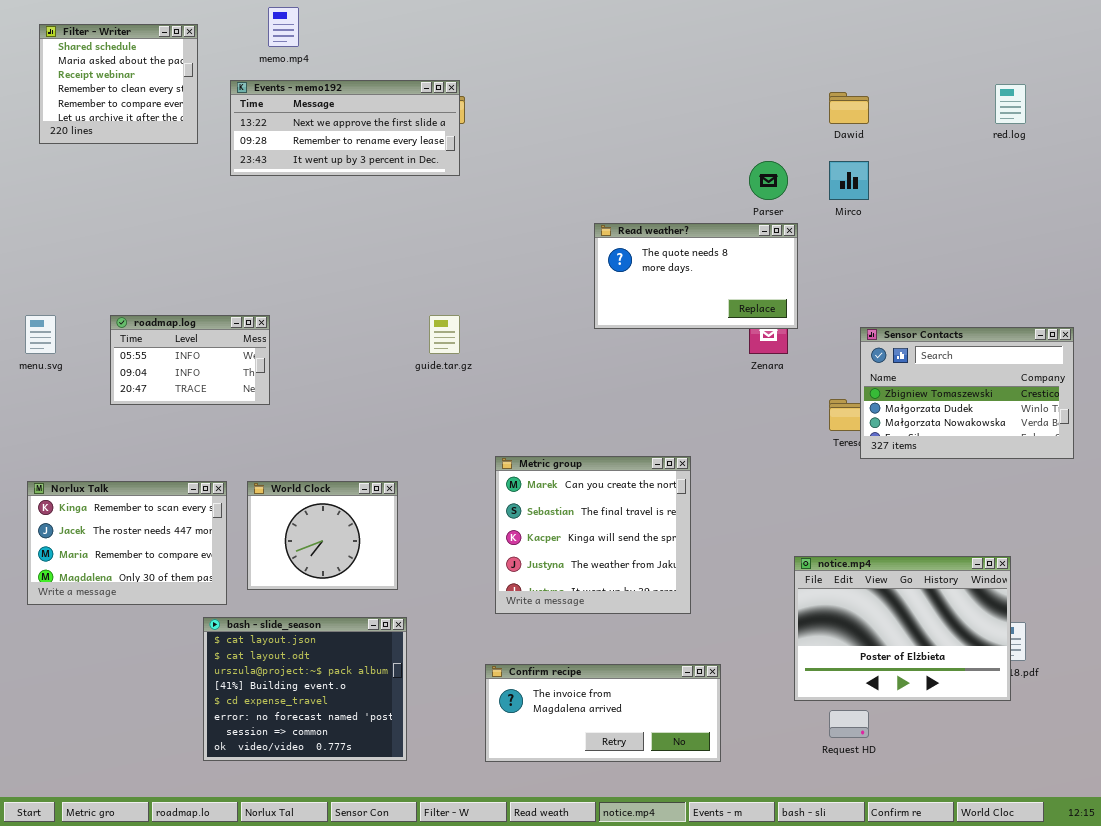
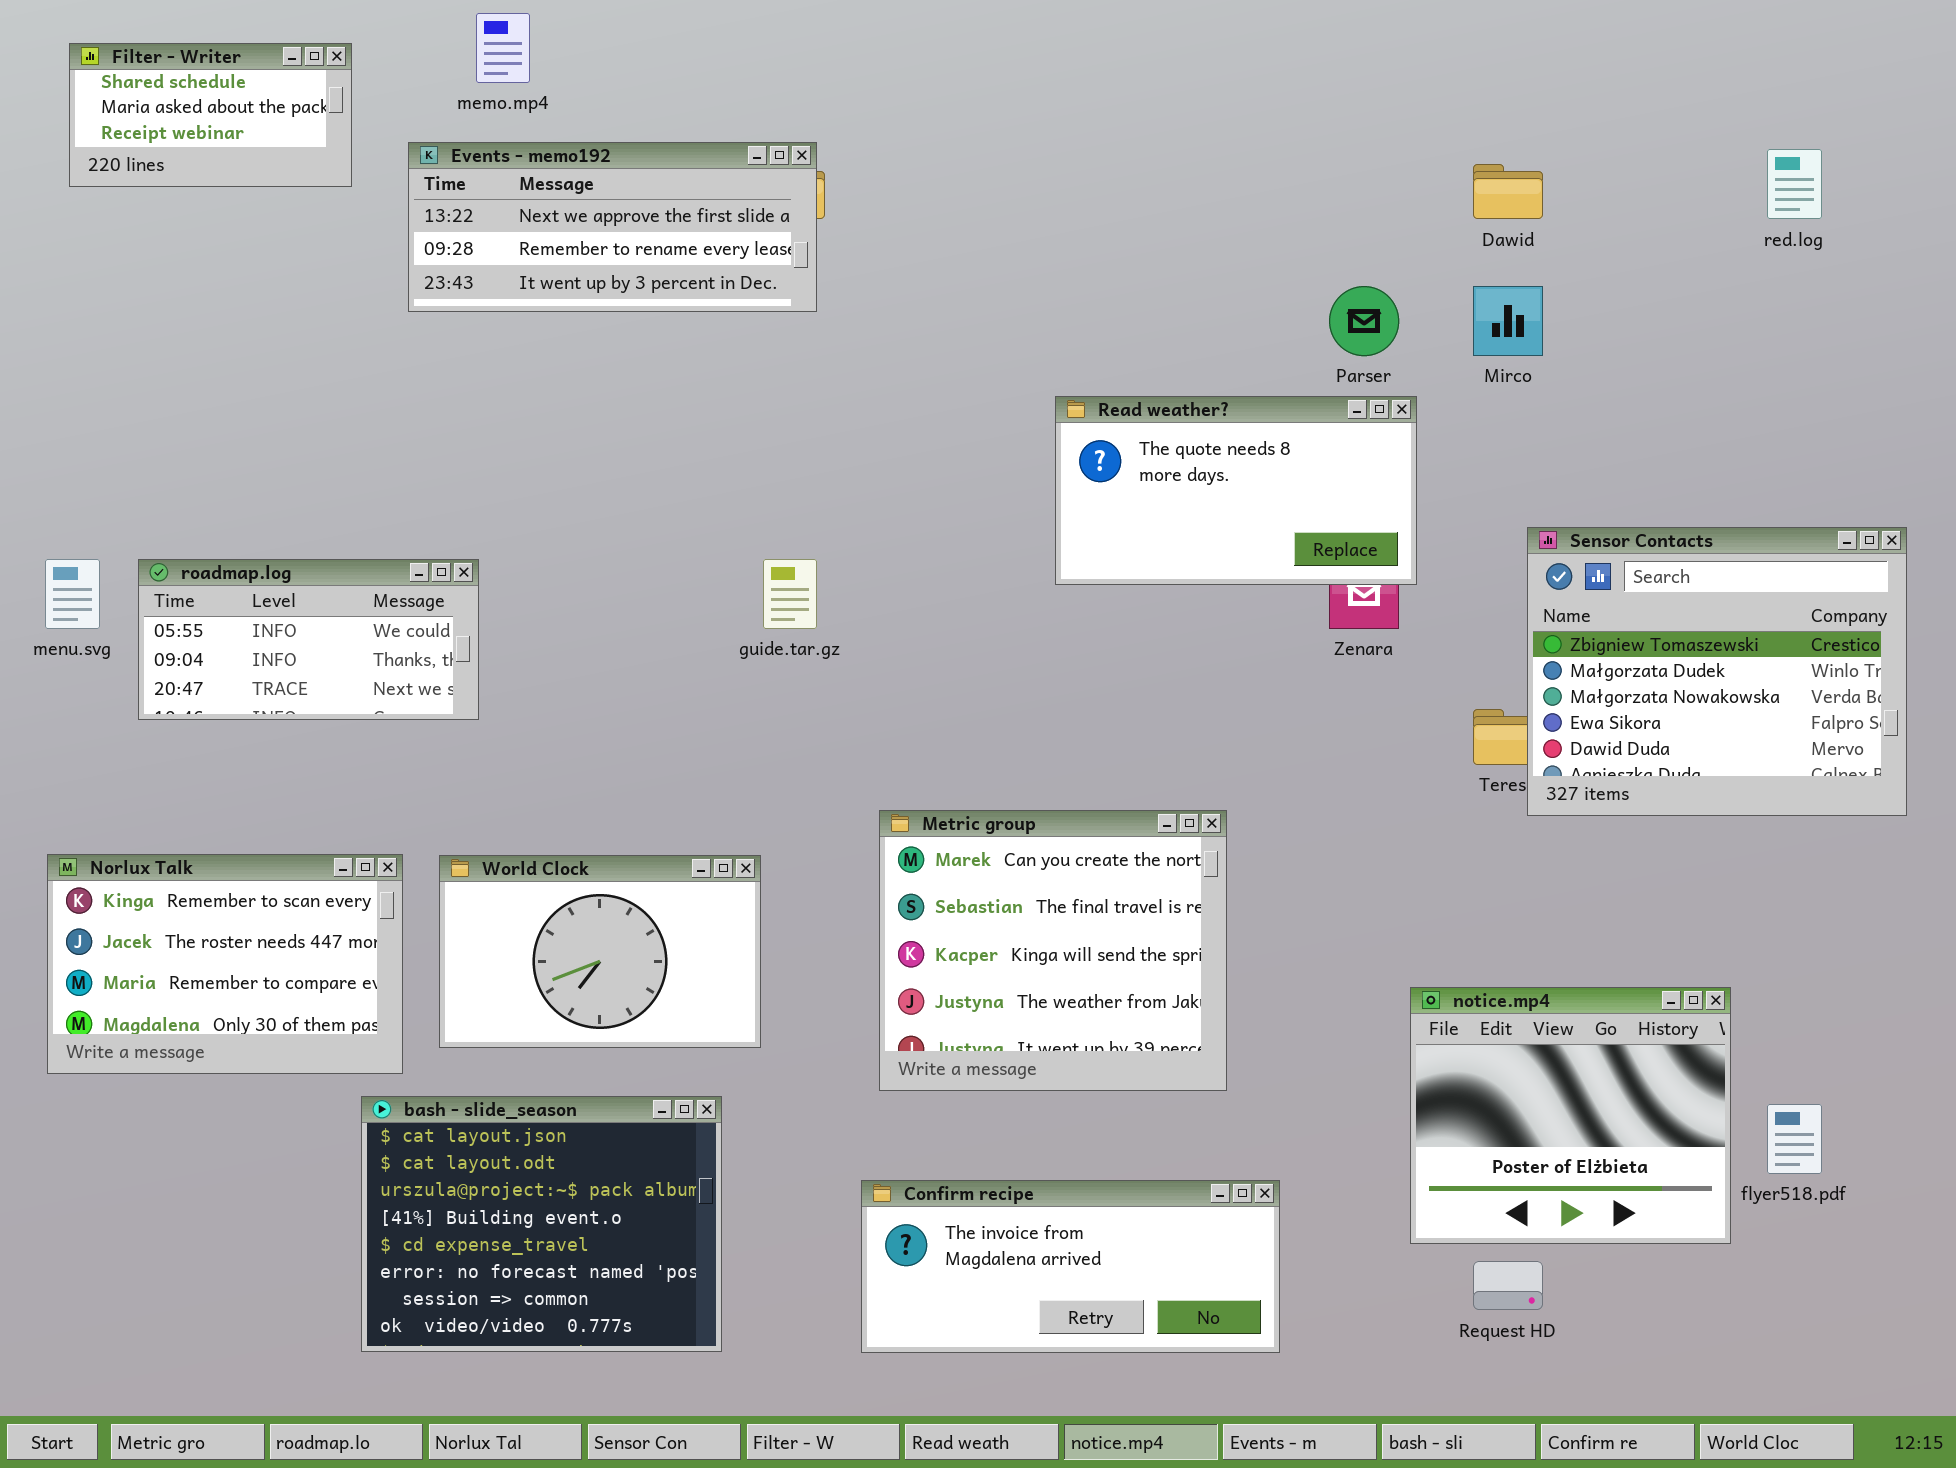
Filter - Writer: [39,24,198,144] -> [69,43,352,187], resized
roadmap.log: [110,315,270,405] -> [138,559,479,720], resized
Sensor Contacts: [860,327,1074,459] -> [1527,527,1907,816], resized
World Clock: [247,481,398,590] -> [439,855,761,1048], resized
notice.mp4: [794,556,1011,701] -> [1410,987,1731,1244], resized

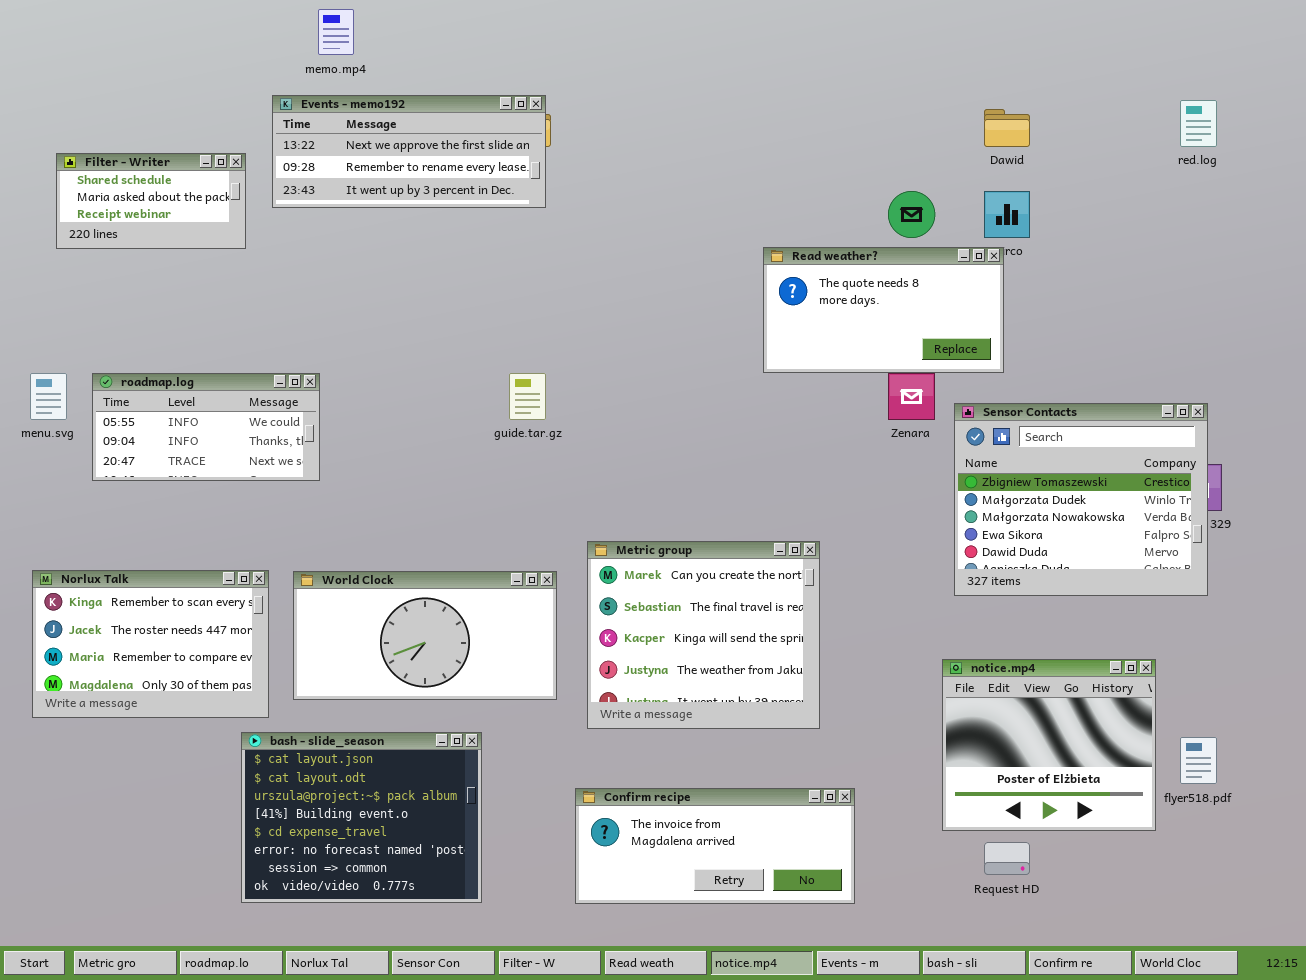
Filter - Writer: [69,43,352,187] -> [56,153,246,249], moved
Read weather?: [1055,396,1417,585] -> [763,247,1004,373], moved
Sensor Contacts: [1527,527,1907,816] -> [954,403,1208,596], moved
World Clock: [439,855,761,1048] -> [293,571,557,700], resized

